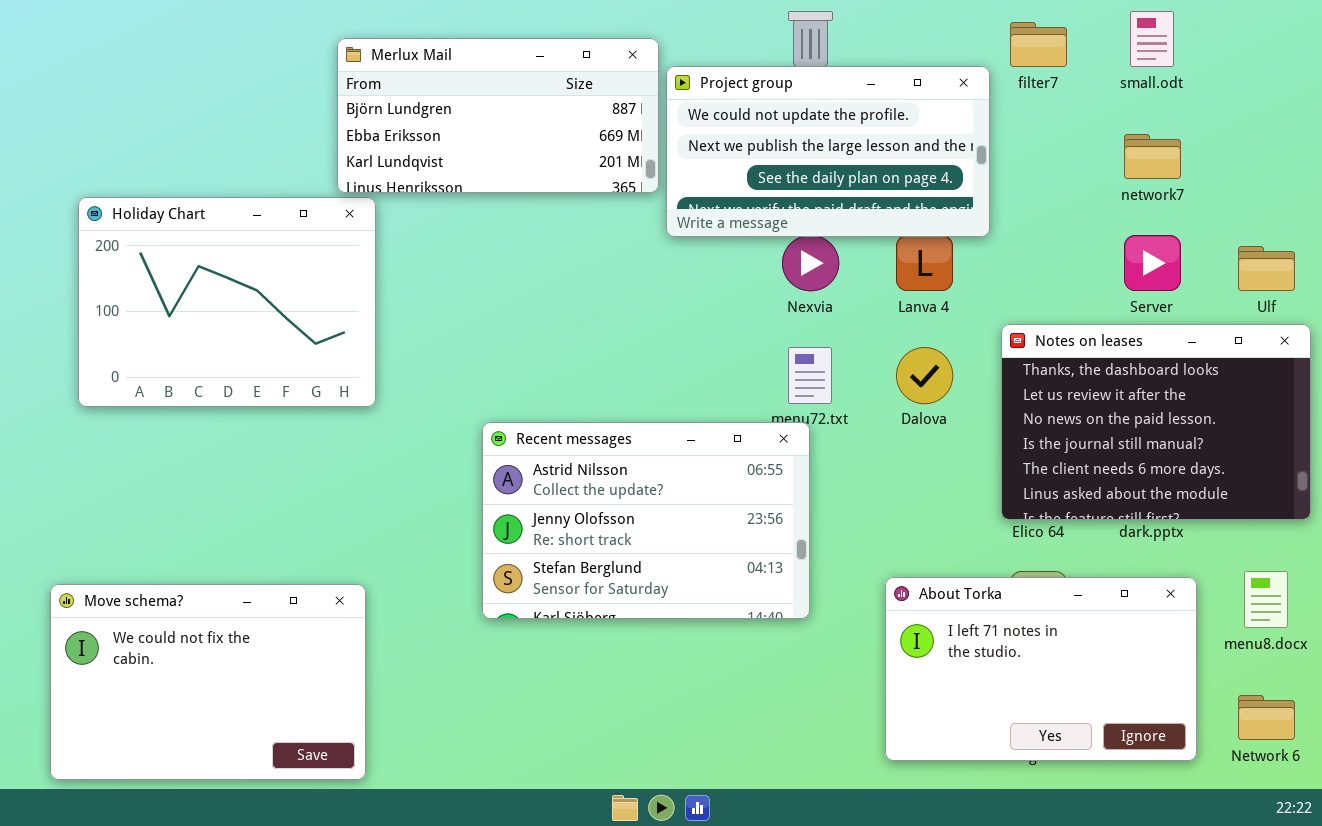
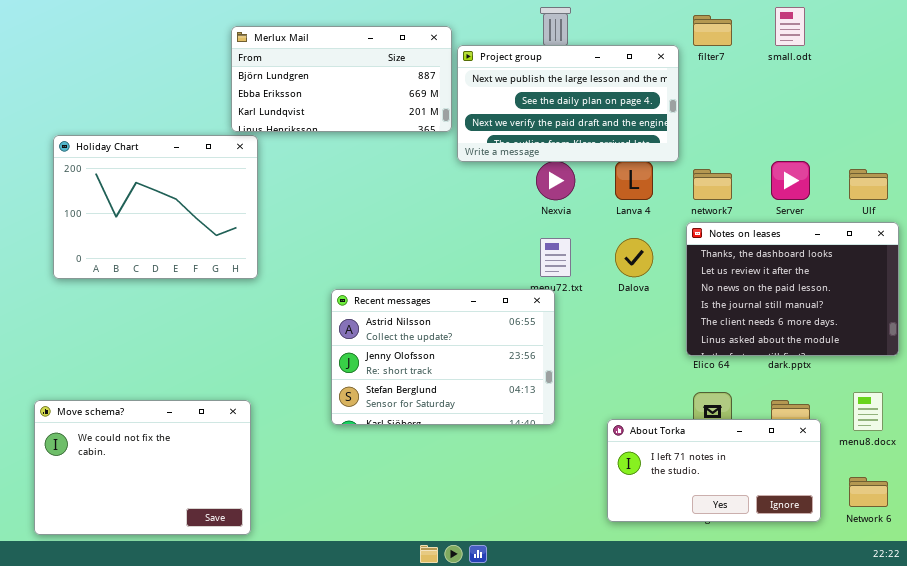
Project group: [666,66,990,237] -> [457,45,679,162], scrolled down 1 row
network7: [1124,134,1181,179] -> [693,169,732,200], moved
About Torka: [885,577,1197,761] -> [607,419,821,522], resized

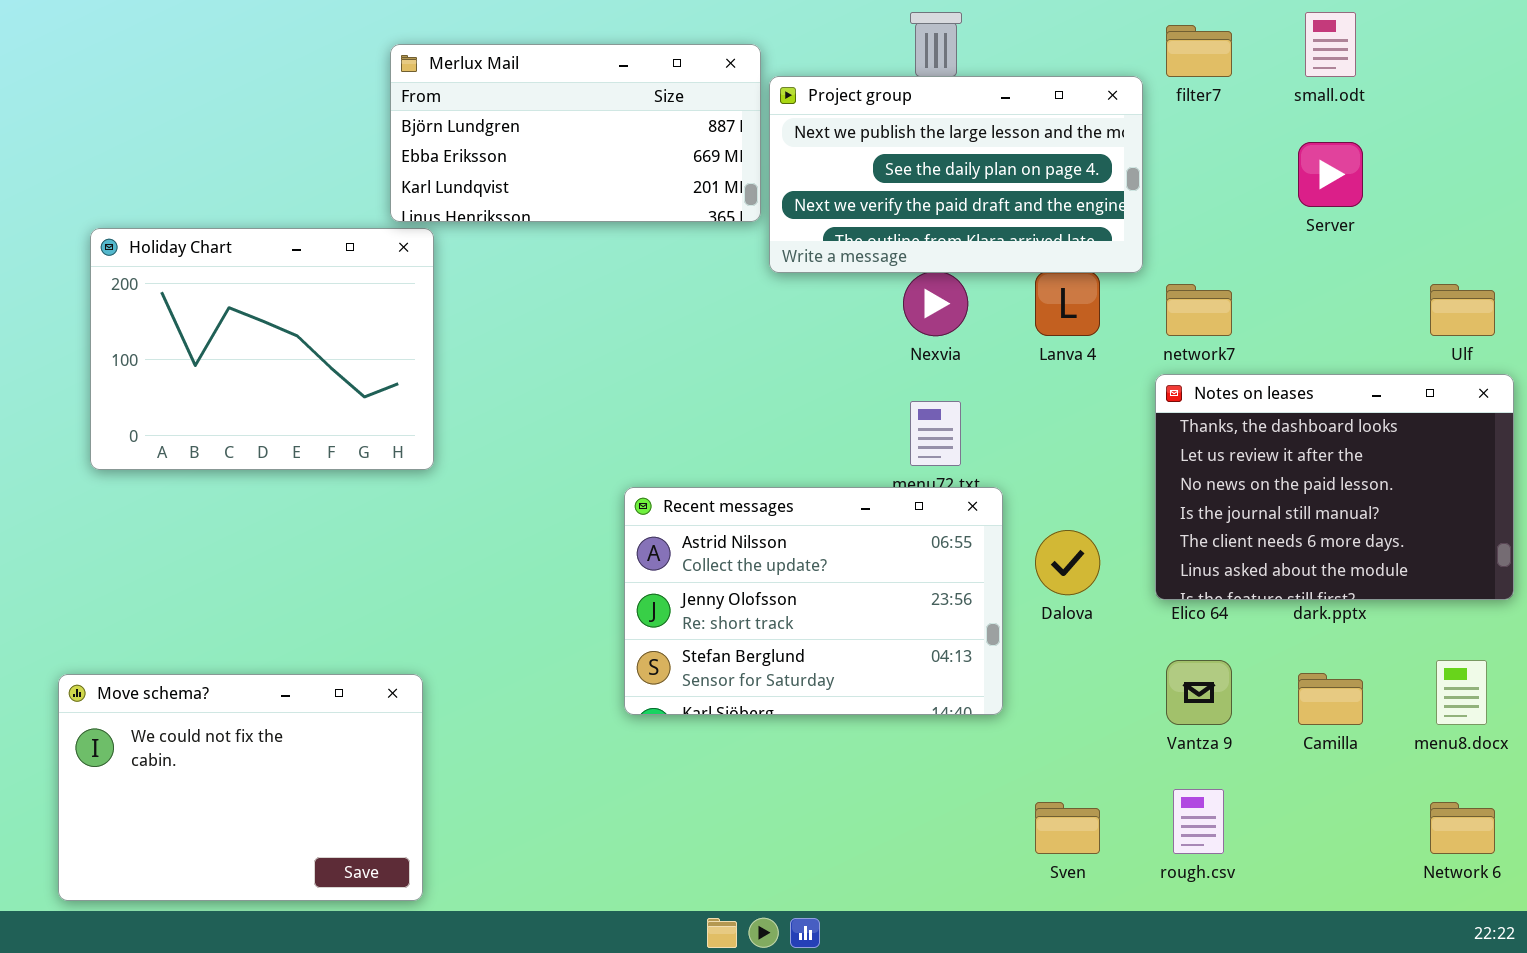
Server: [771,161,810,200] -> [1298,142,1363,207], moved
Dalova: [615,238,653,277] -> [1035,530,1100,595], moved
Recent messages: [331,289,555,425] -> [624,487,1003,715], moved
About Torka: [607,419,821,522] -> none, closed

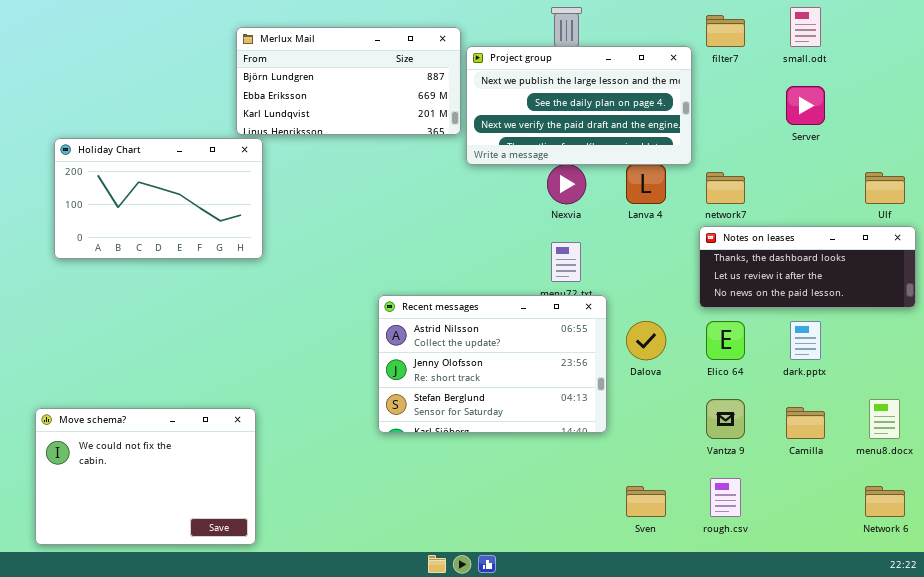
Holiday Chart: [90,228,434,470] -> [54,138,263,259], resized
Notes on leases: [1155,374,1514,600] -> [699,226,916,308], resized

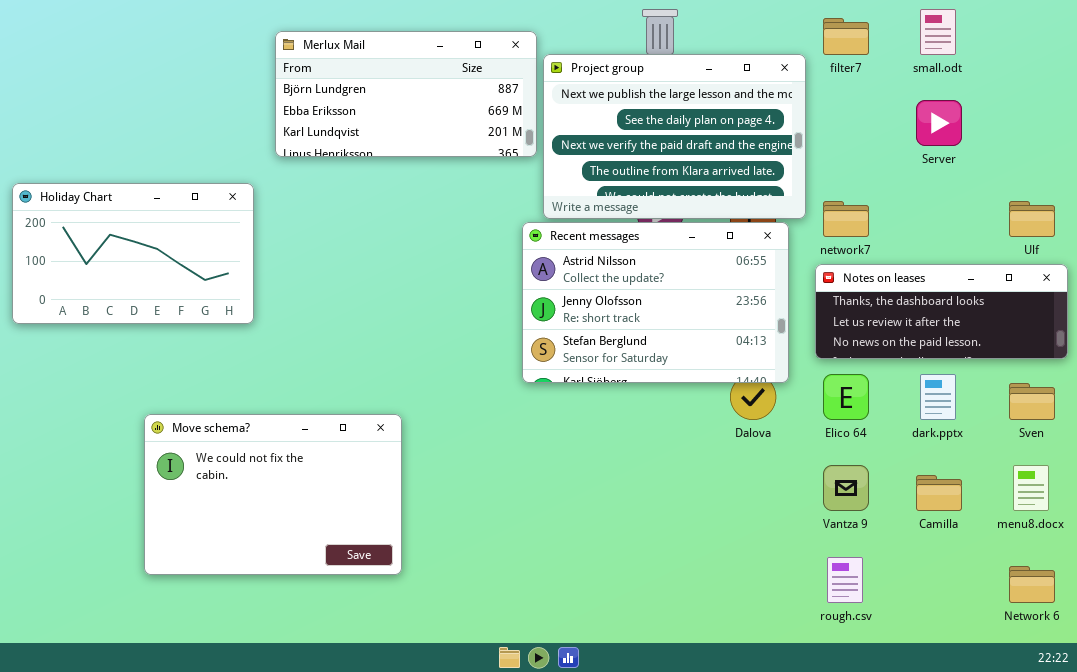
Project group: [466,46,692,165] -> [543,54,806,219], resized
Holiday Chart: [54,138,263,259] -> [12,183,254,324], moved
Recent messages: [378,295,607,433] -> [522,222,789,383], moved
Move schema?: [35,408,256,545] -> [144,414,402,575], moved
Sven: [626,486,666,517] -> [1009,383,1055,420], moved

